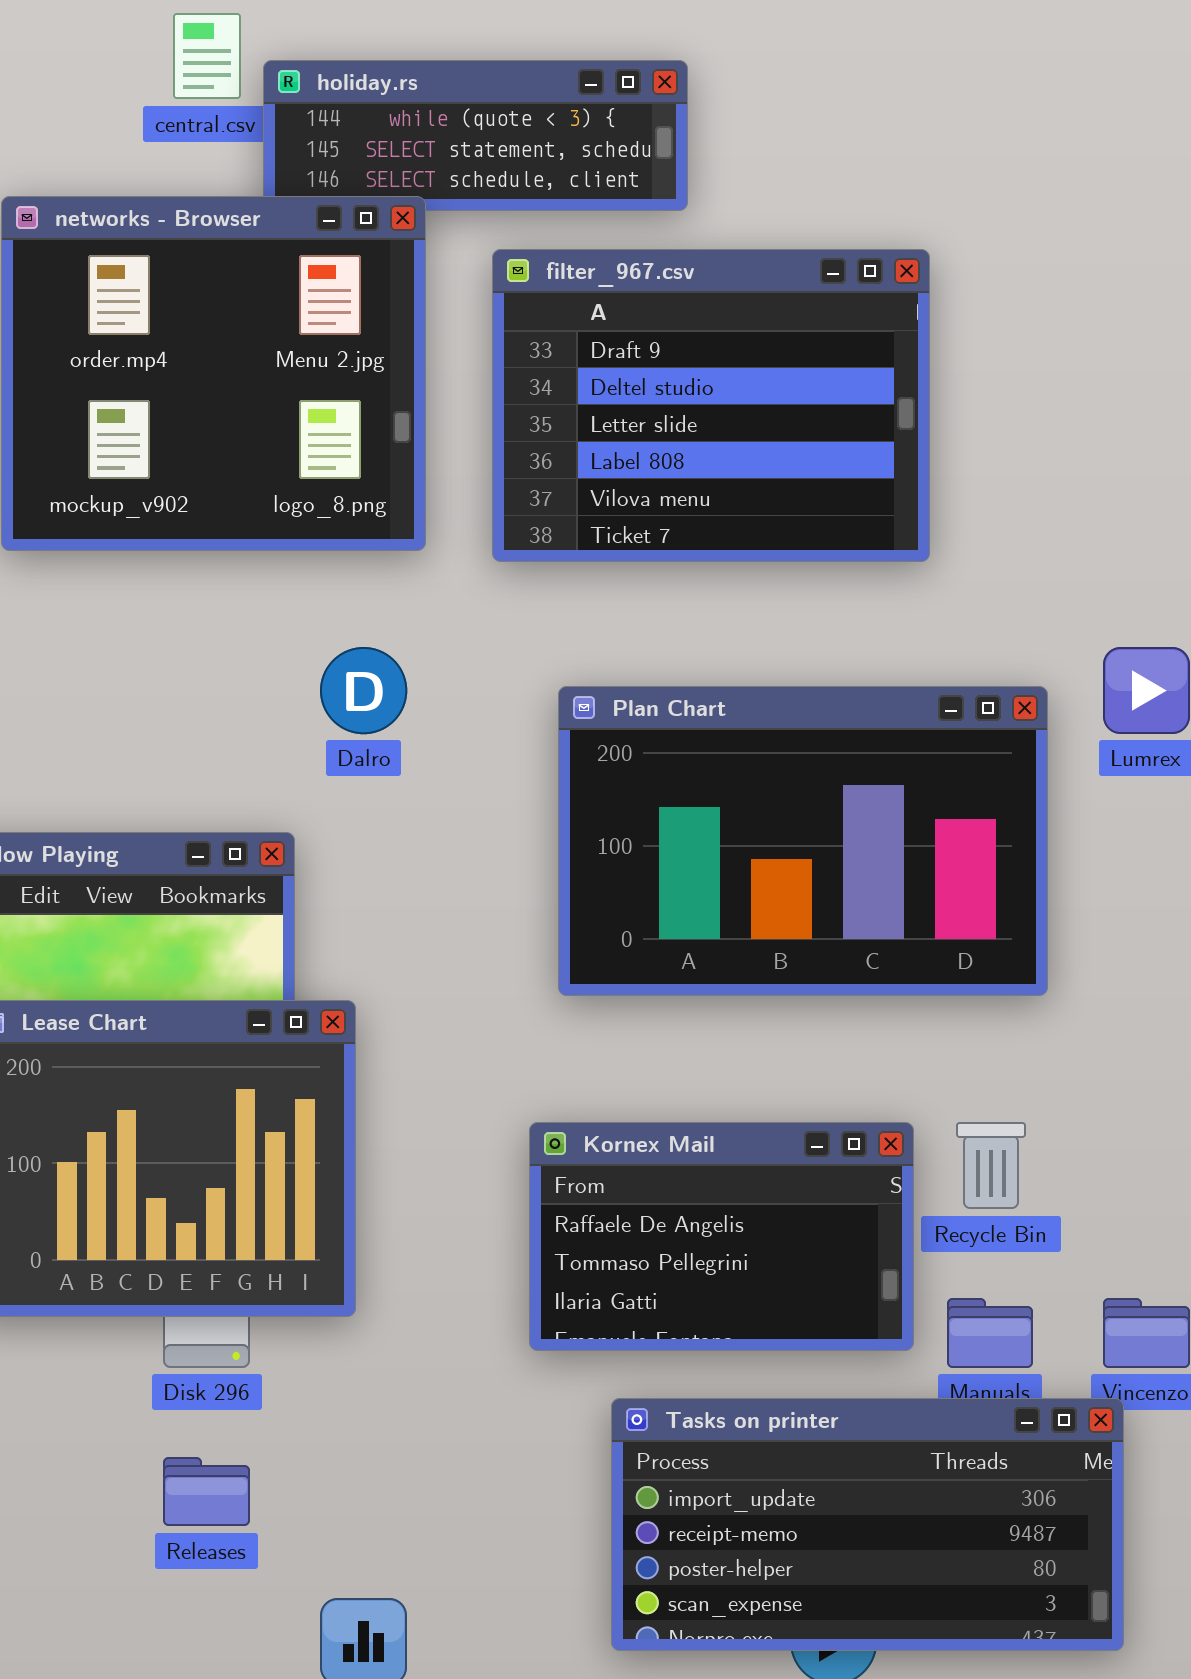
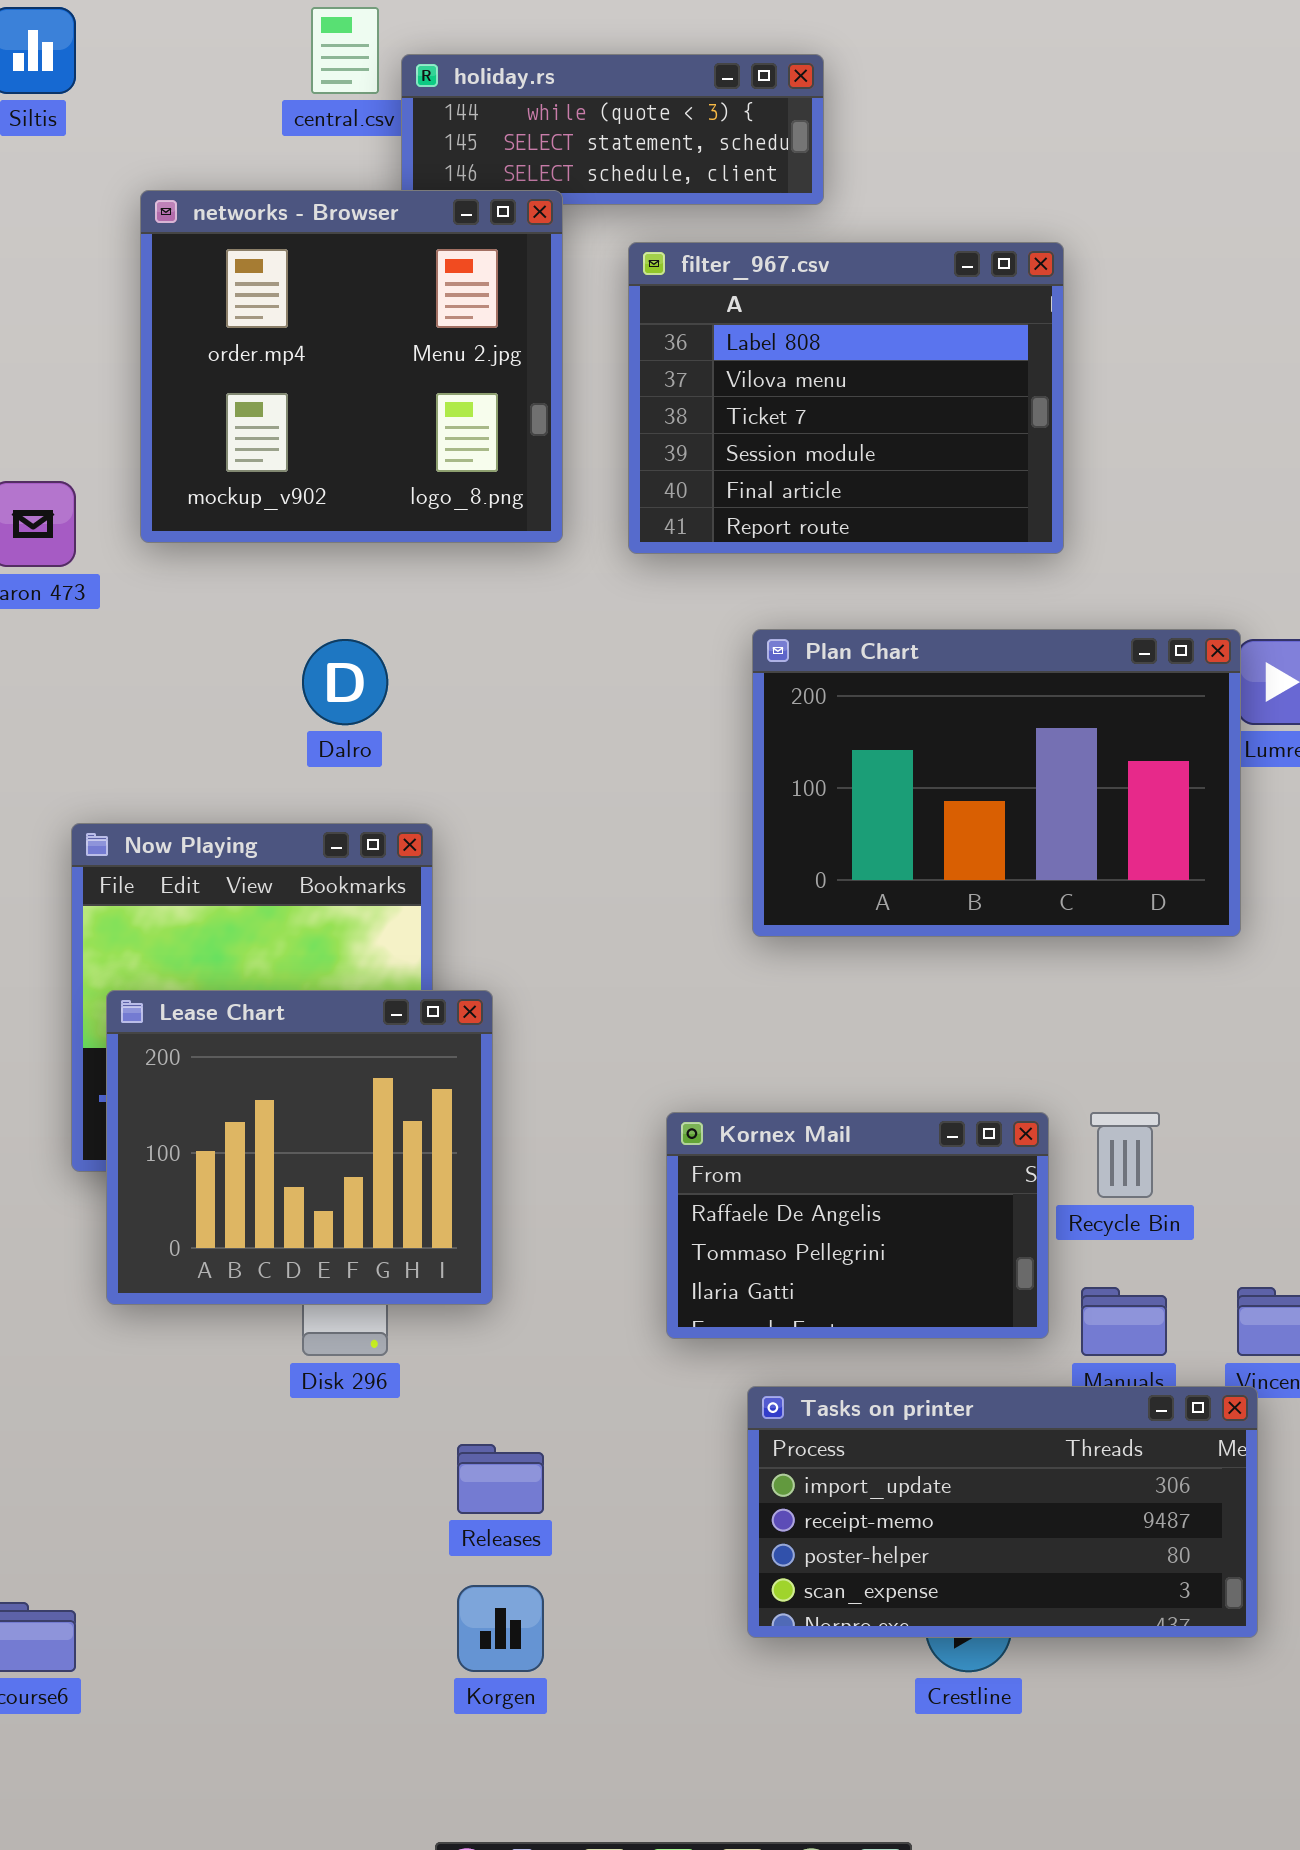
filter_967.csv: [492,249,930,562] -> [628,242,1064,554], scrolled down 3 rows
Dalro: [320,647,407,734] -> [302,639,388,725], moved
Plan Chart: [558,686,1048,996] -> [752,629,1241,937], moved
Releases: [163,1457,250,1526] -> [457,1444,544,1514], moved

